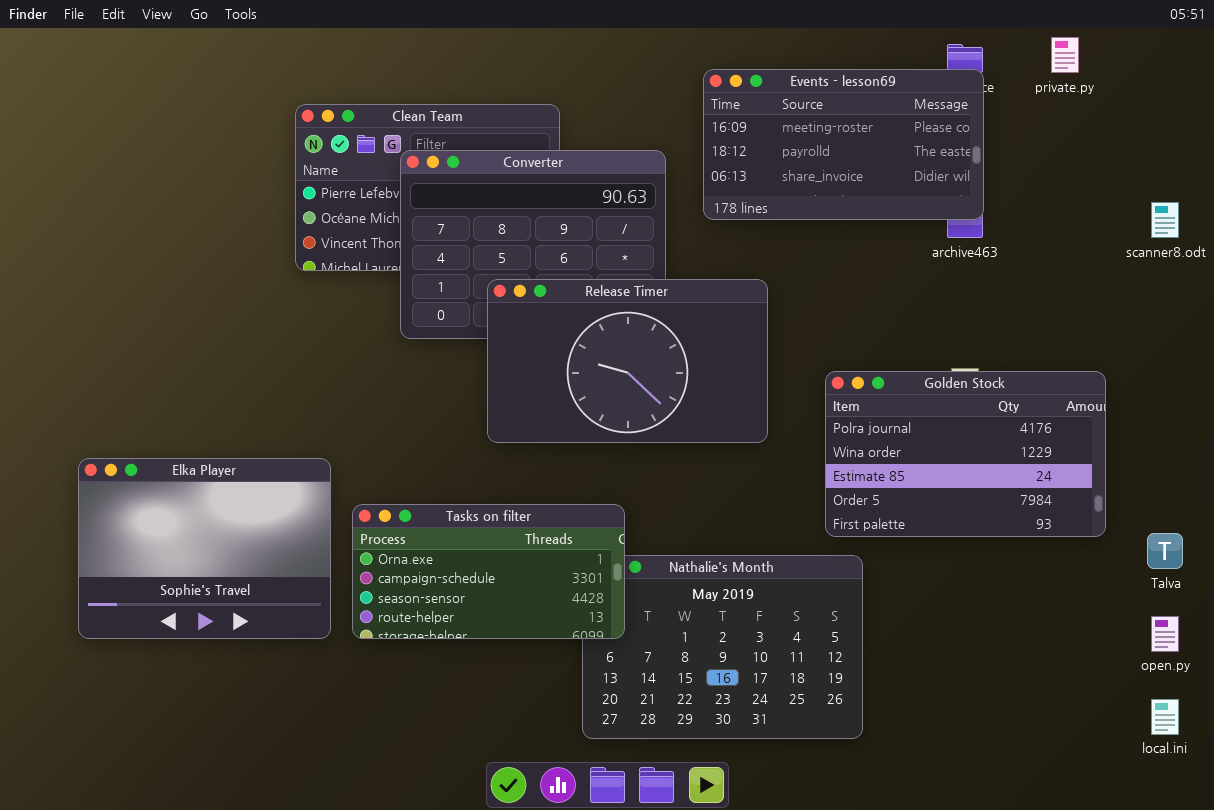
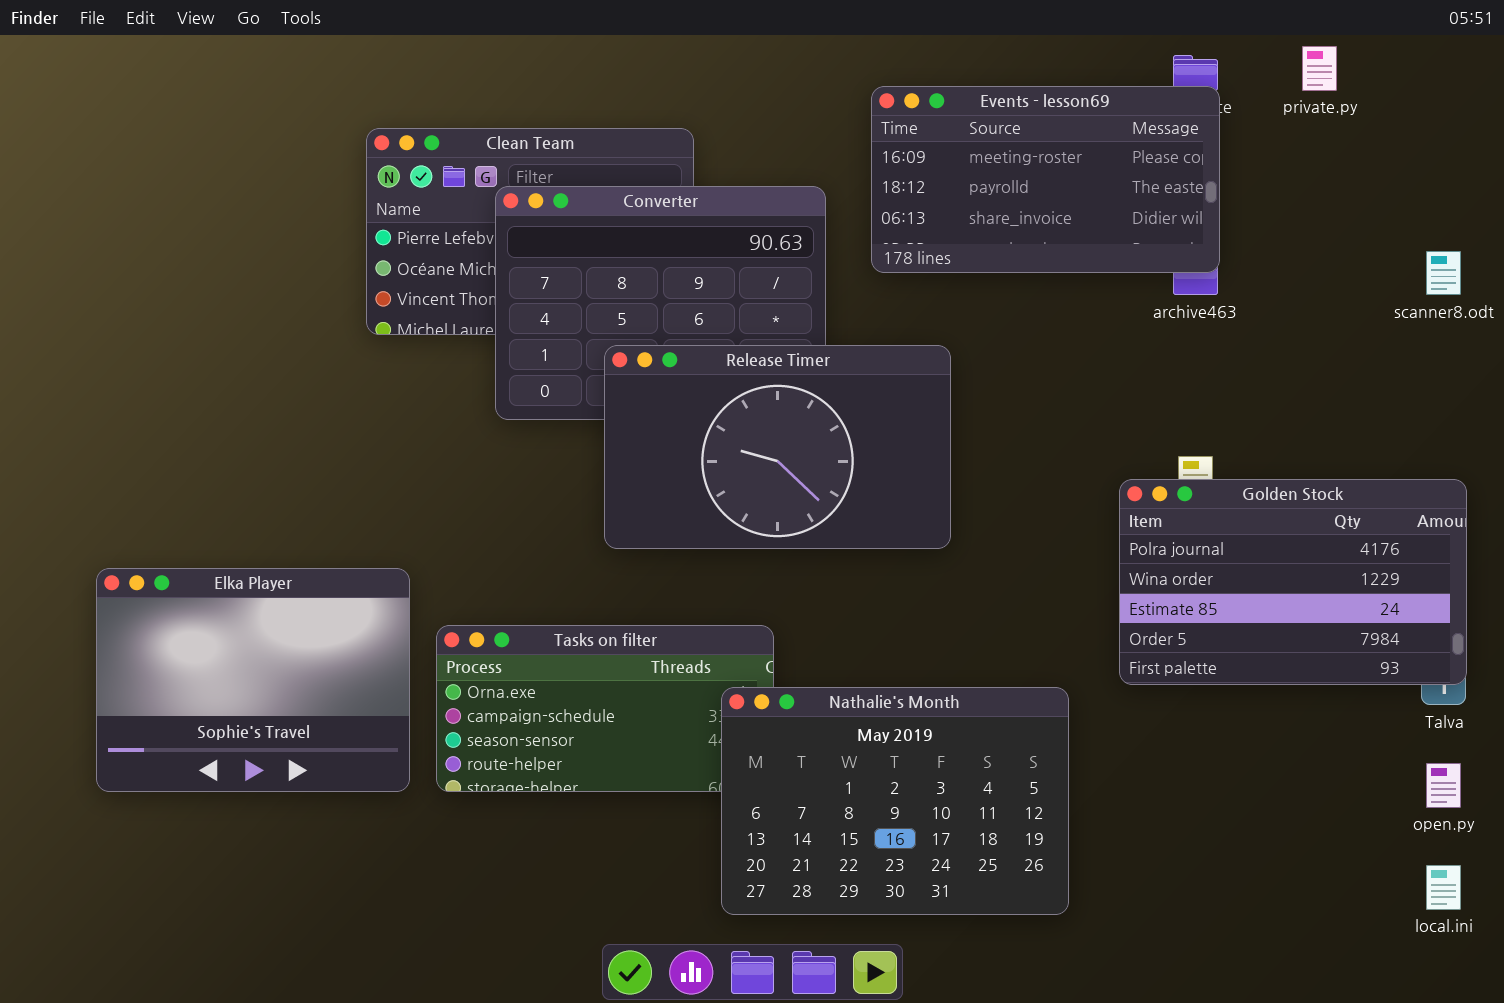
Golden Stock: [825,371,1106,537] -> [1119,479,1467,685], moved
Nathalie's Month: [582,555,863,739] -> [721,687,1069,915], raised

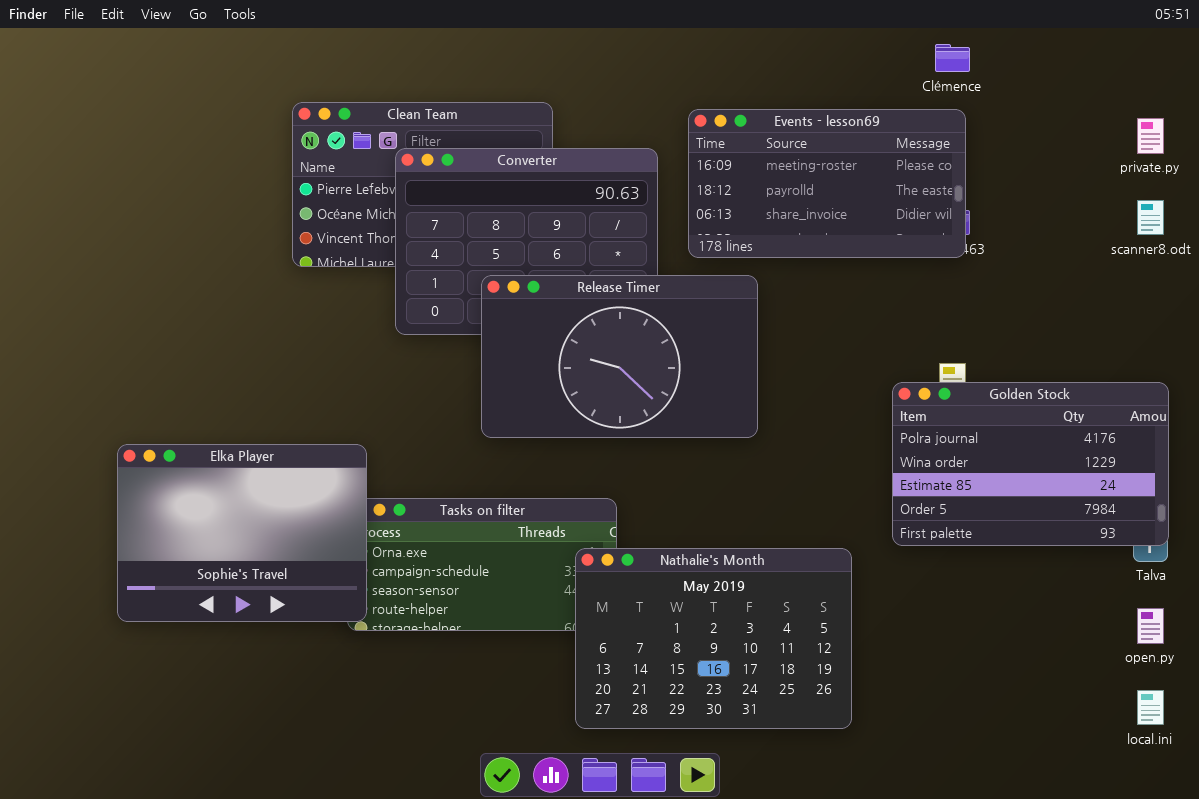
private.py: [1302,46,1337,91] -> [1137,118,1164,154], moved
Events - lesson69: [871,86,1220,273] -> [688,109,966,258], moved
Elka Player: [96,568,410,792] -> [117,444,367,622], moved

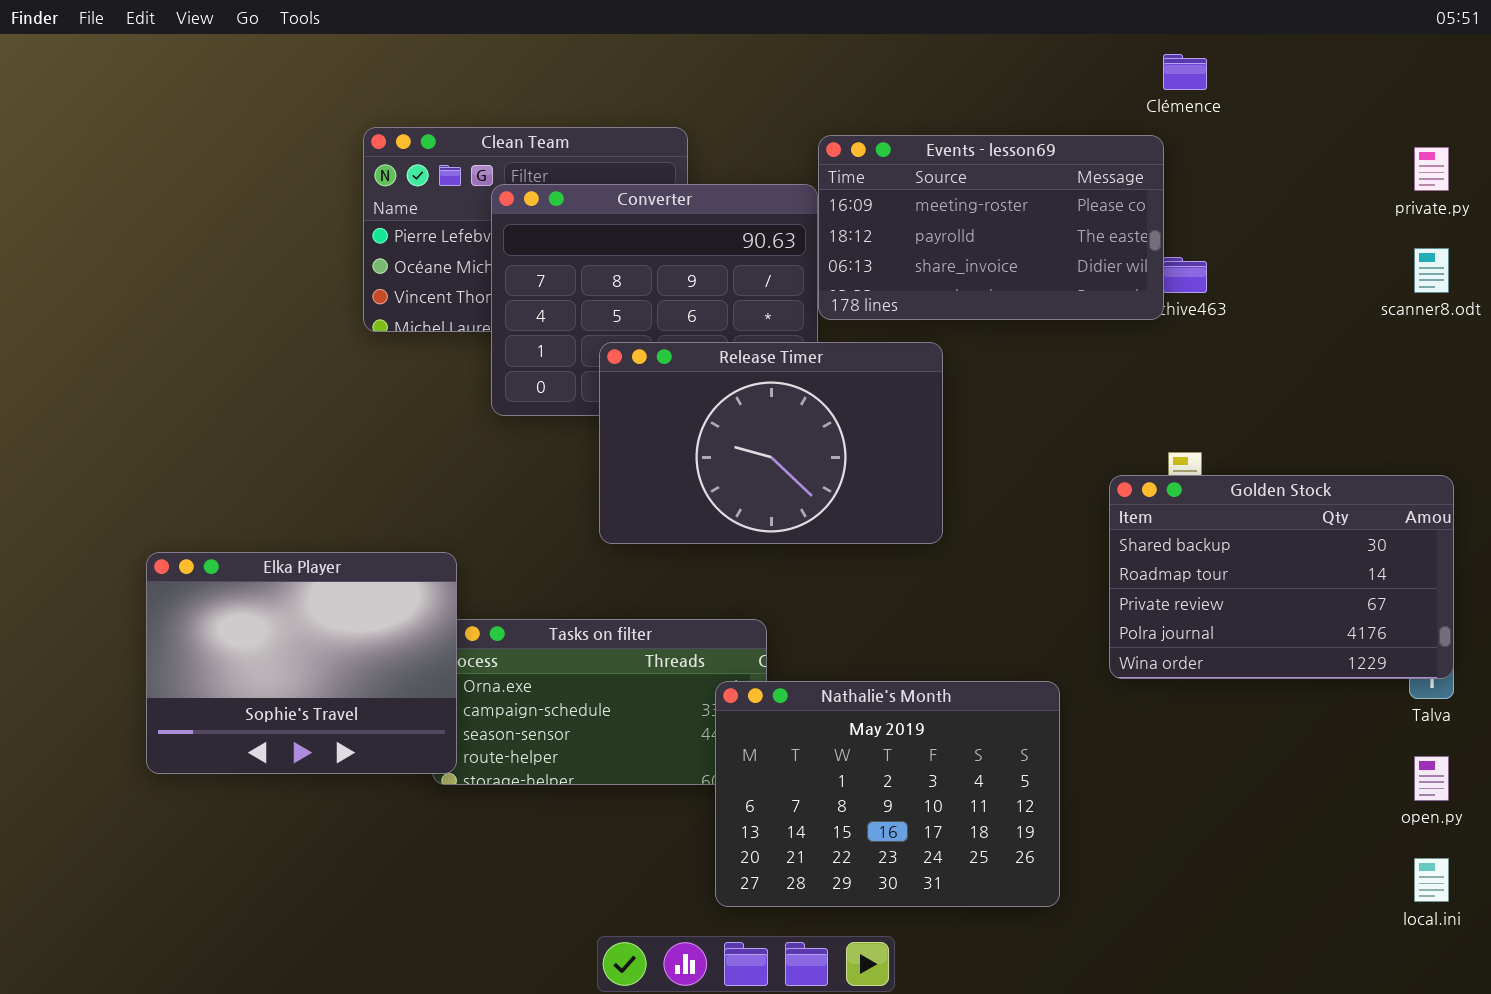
Events - lesson69: [688,109,966,258] -> [818,135,1164,320], moved
Golden Stock: [892,382,1169,546] -> [1109,475,1454,679], scrolled up 3 rows

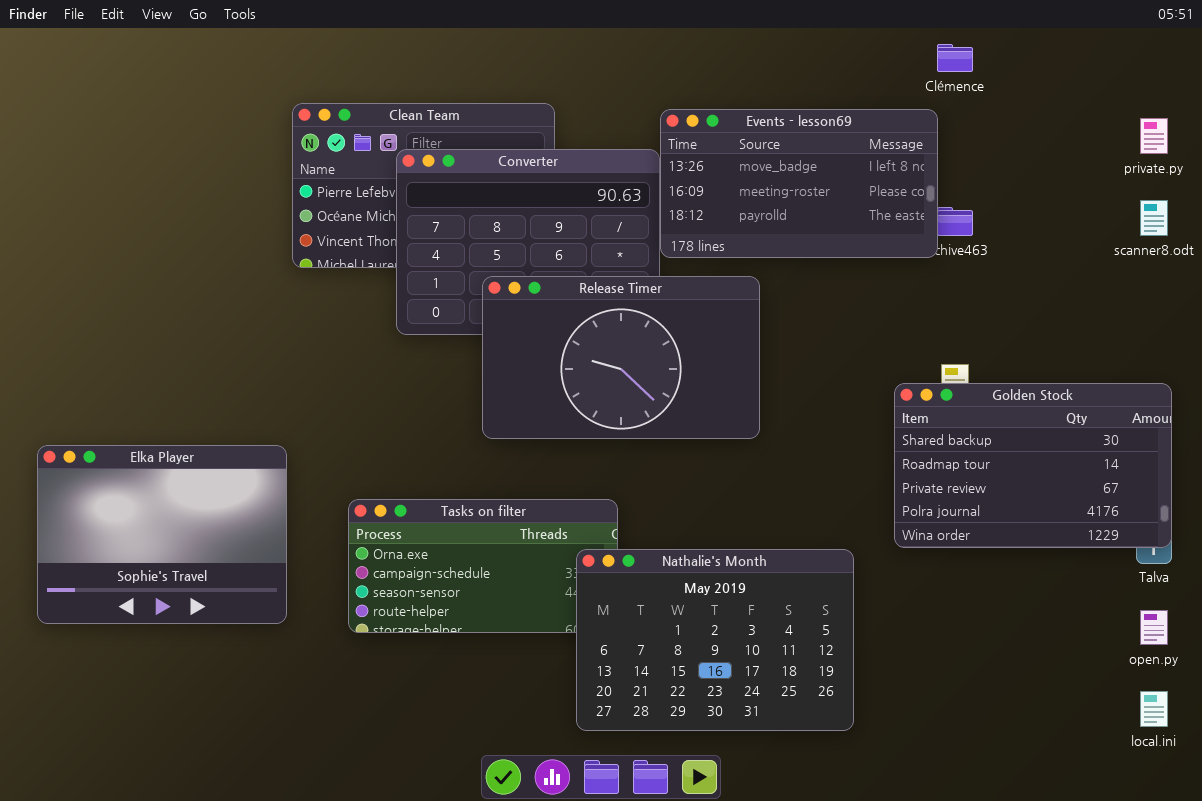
Events - lesson69: [818,135,1164,320] -> [660,109,938,258], scrolled up 1 row
Elka Player: [146,552,457,774] -> [37,445,287,624], moved

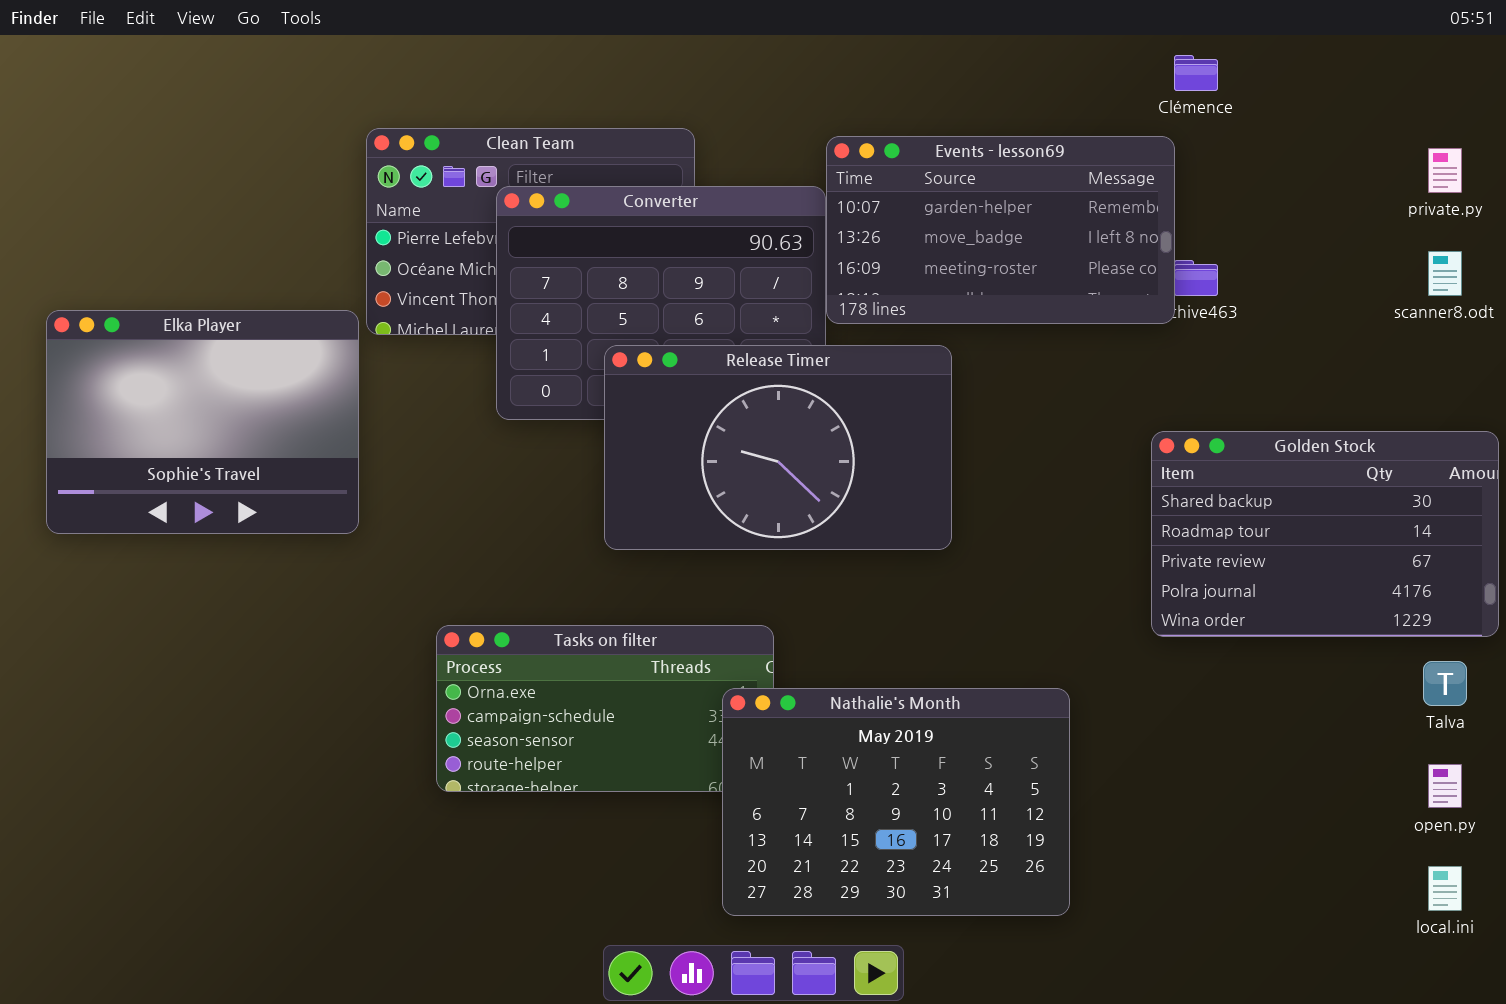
Events - lesson69: [660,109,938,258] -> [826,136,1175,324], scrolled up 1 row
Golden Stock: [894,383,1172,548] -> [1151,431,1499,637], moved
Elka Player: [37,445,287,624] -> [46,310,359,534], moved

